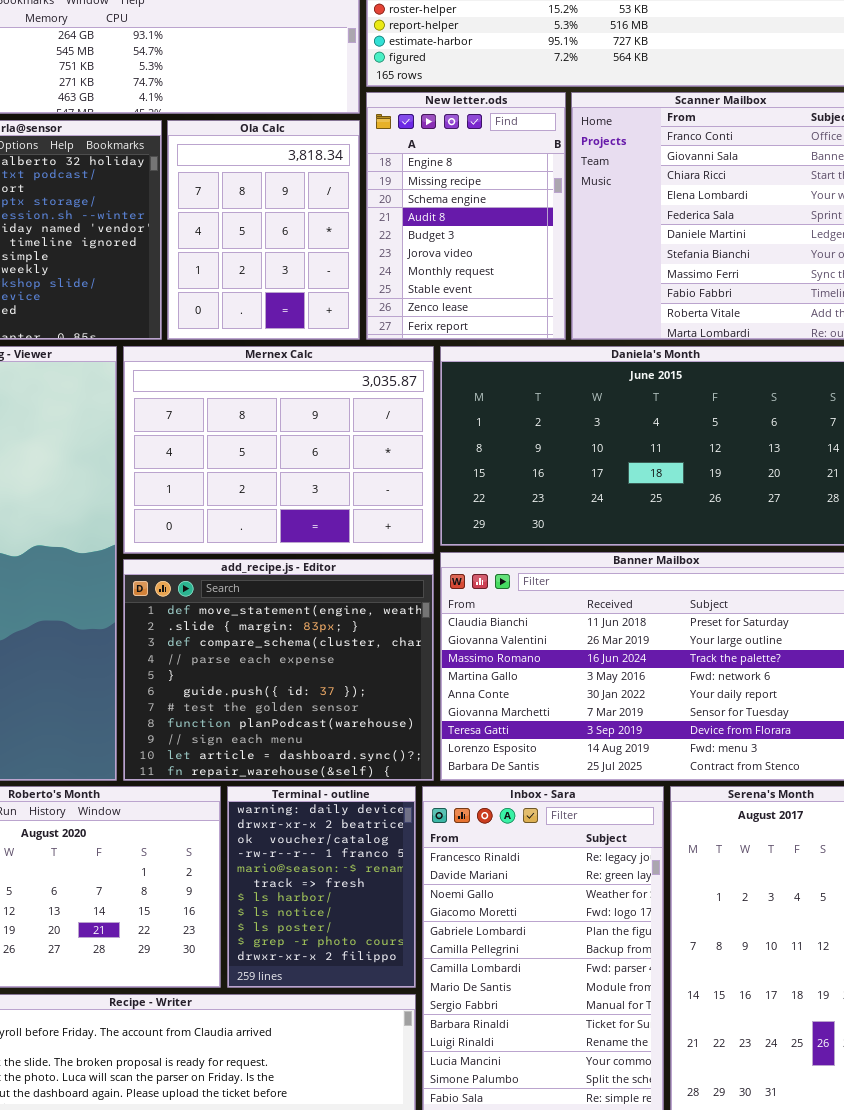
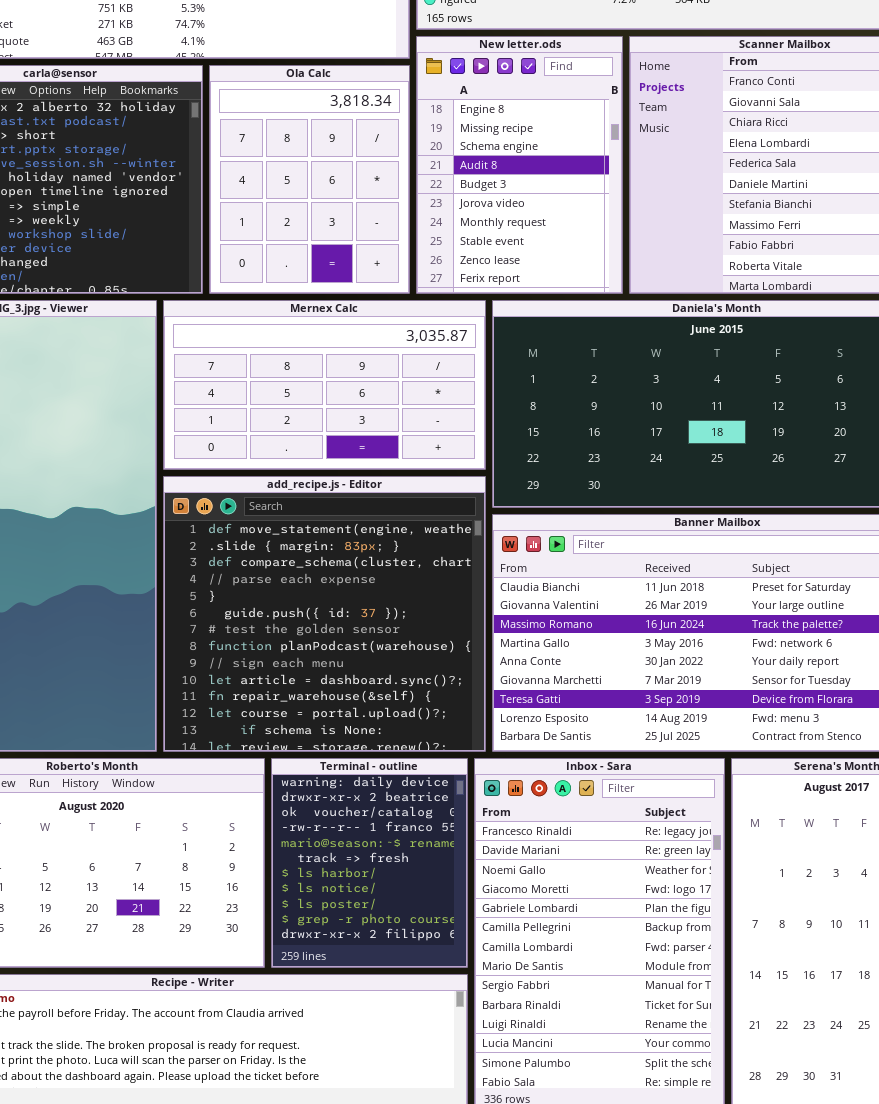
Mernex Calc: [123,346,434,554] -> [163,300,486,470], resized
add_recipe.js - Editor: [123,559,434,781] -> [163,476,486,752], resized

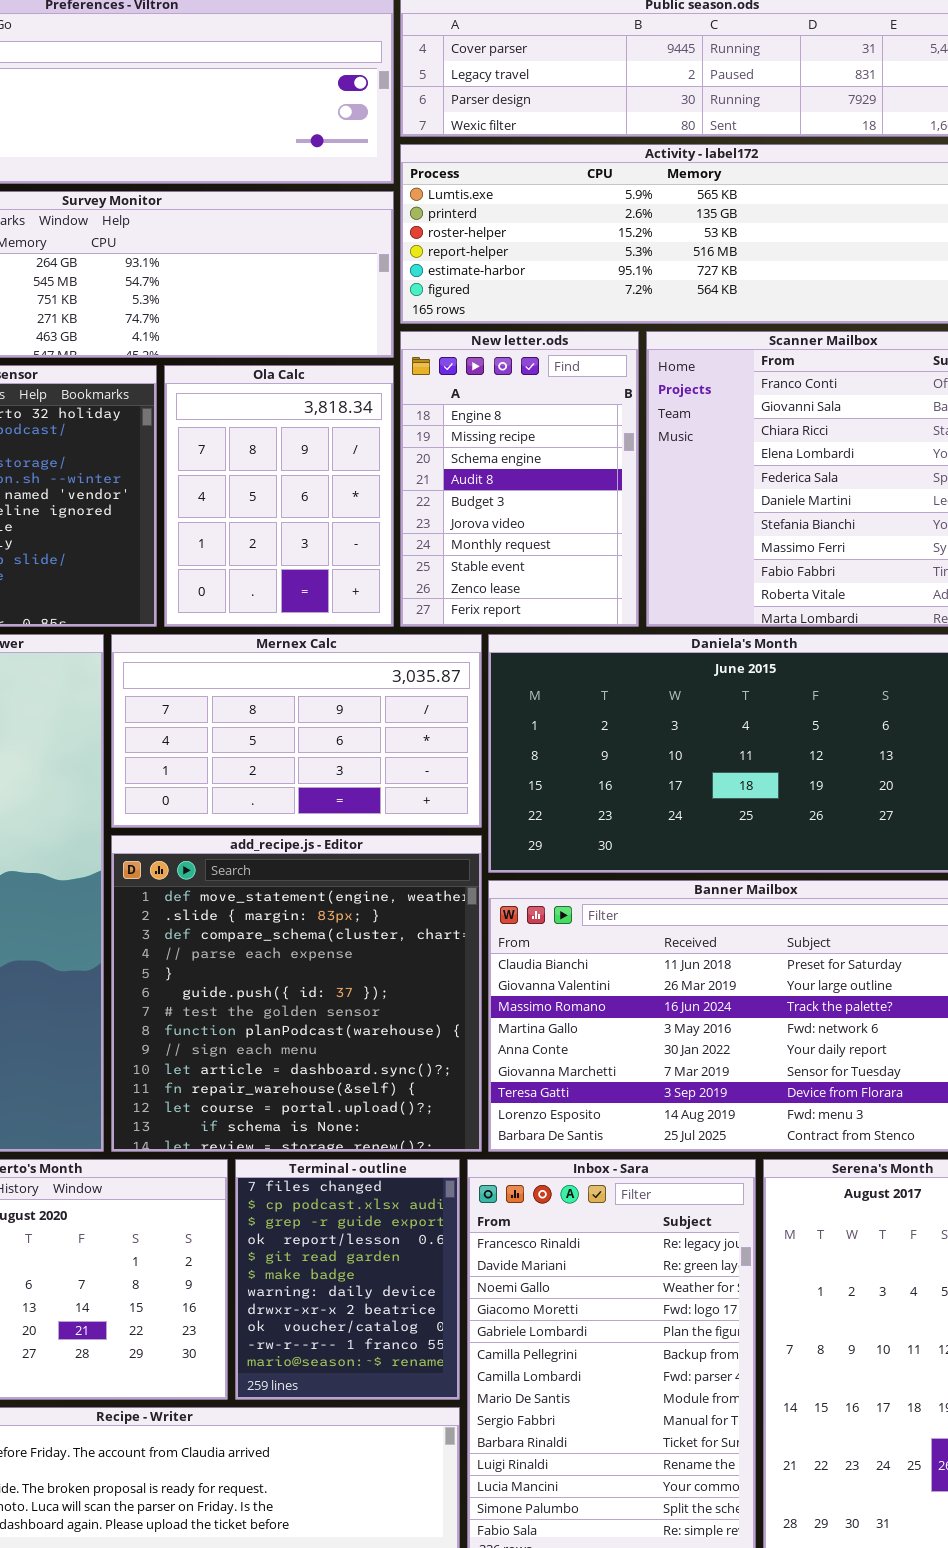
Terminal - outline: [271,758,468,968] -> [235,1159,460,1400], scrolled up 6 rows

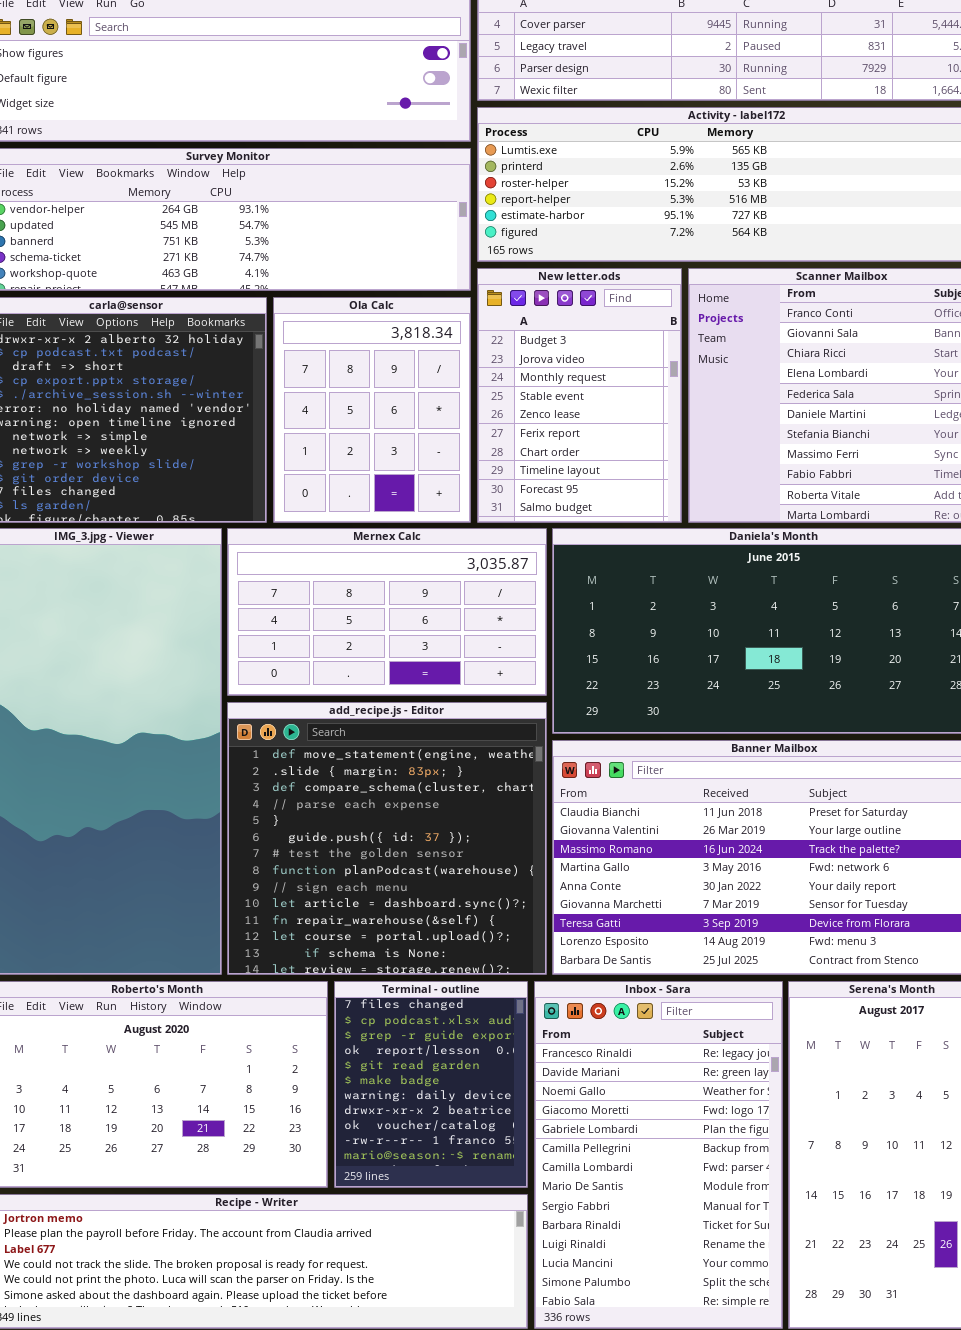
New letter.ods: [400,331,639,627] -> [477,268,682,523], scrolled down 4 rows

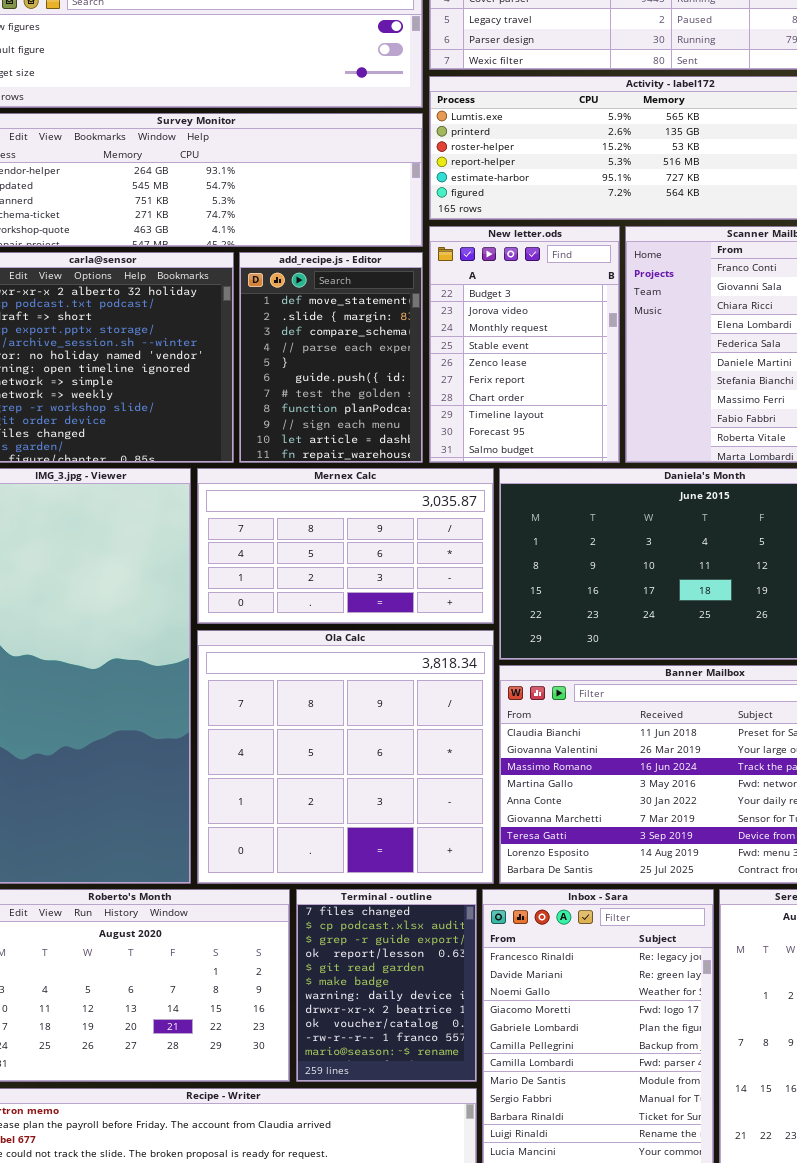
Ola Calc: [273,297,471,523] -> [197,630,494,884], moved, resized
add_recipe.js - Editor: [227,702,547,975] -> [239,252,423,463], moved, resized

